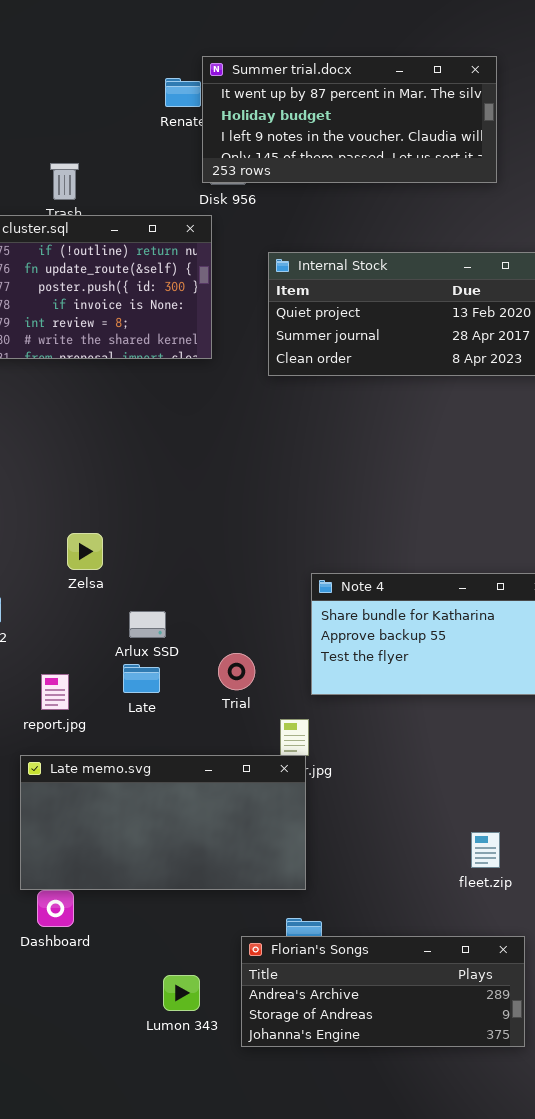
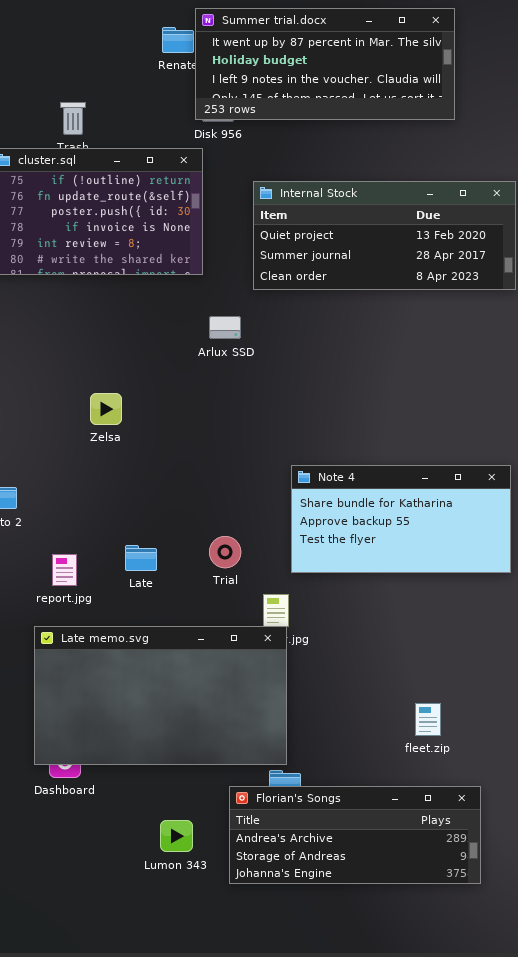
Zelsa: [67,533,103,570] -> [90,393,122,425], moved
Arlux SSD: [129,611,166,638] -> [209,316,241,339], moved
Late memo.svg: [20,755,306,890] -> [34,626,287,765], resized
fleet.zip: [471,832,500,868] -> [415,703,441,736], moved

